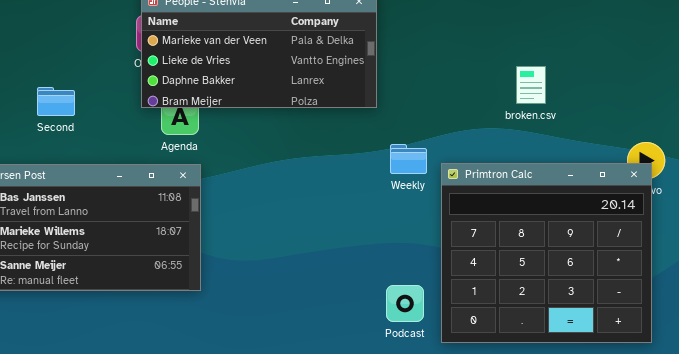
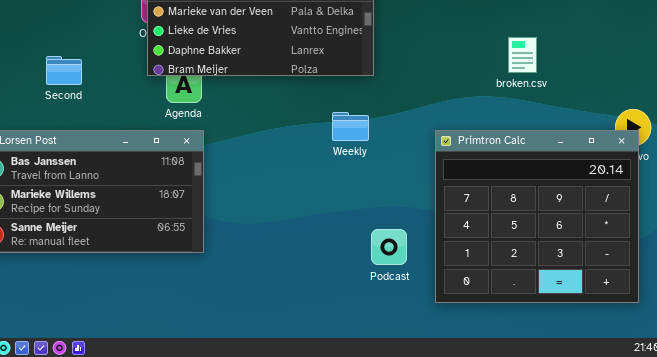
Weekly: [390,144,427,174] -> [332,112,369,141], moved
Podcast: [386,285,424,322] -> [371,229,407,265], moved

